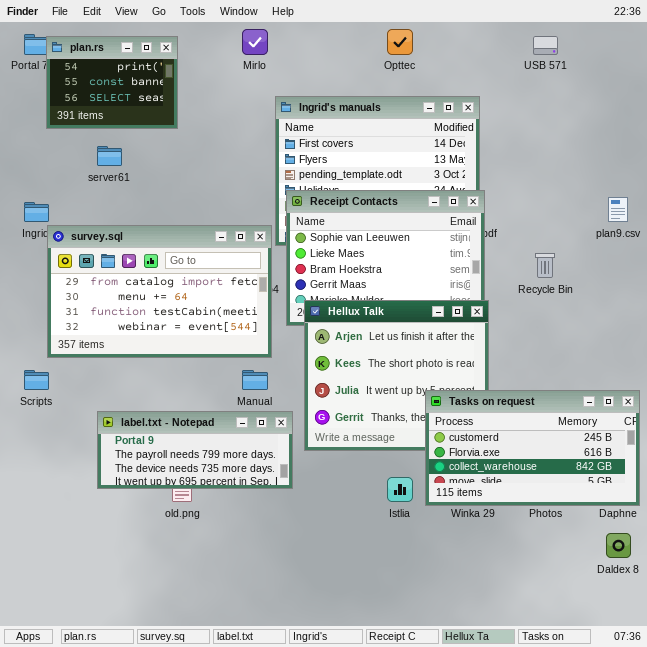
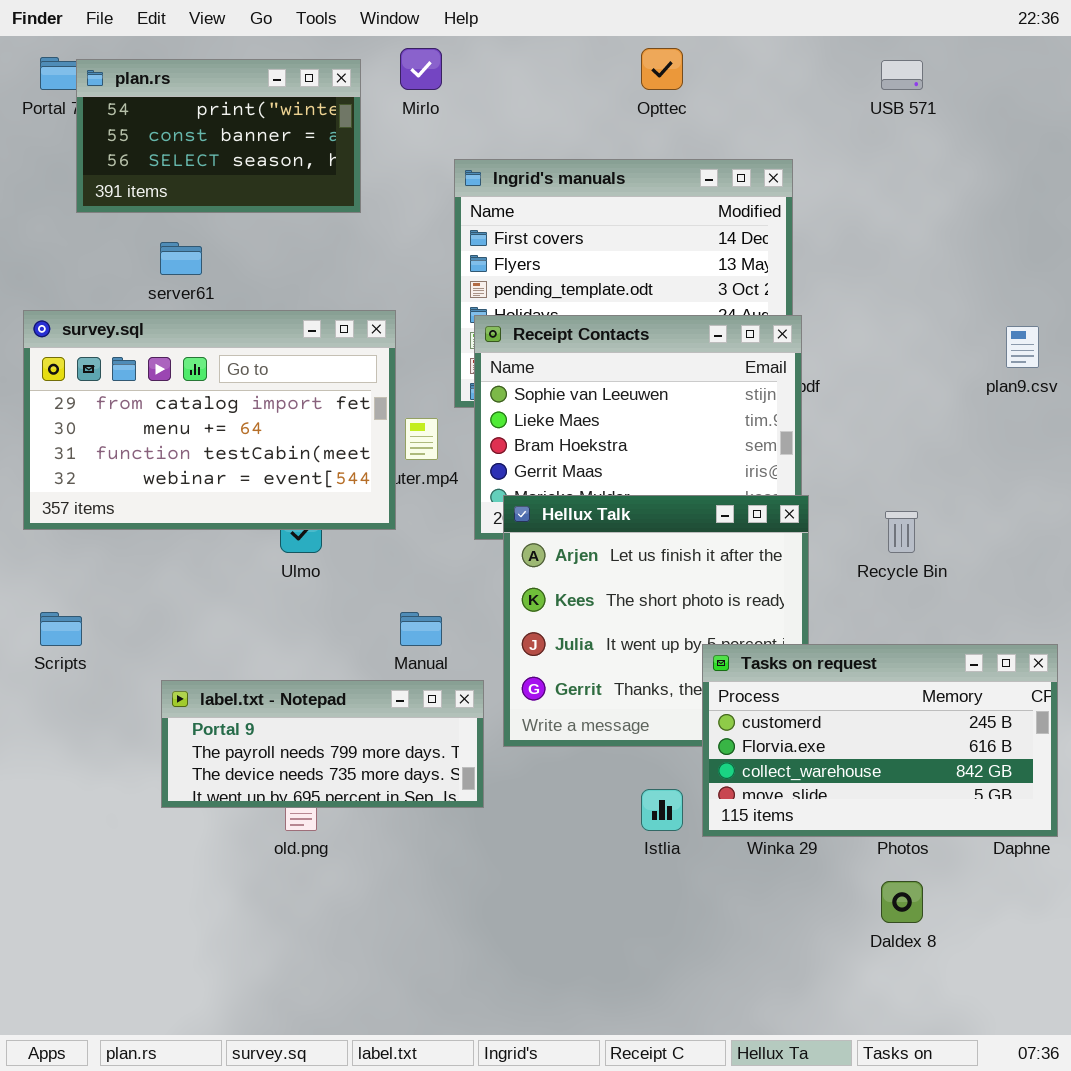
plan.rs: [46,36,178,129] -> [76,59,361,213], resized
survey.sql: [47,225,272,358] -> [23,310,396,530], moved
Recycle Bin: [535,253,555,278] -> [885,511,918,553], moved
Daldex 8: [606,533,631,558] -> [881,881,923,923], moved

